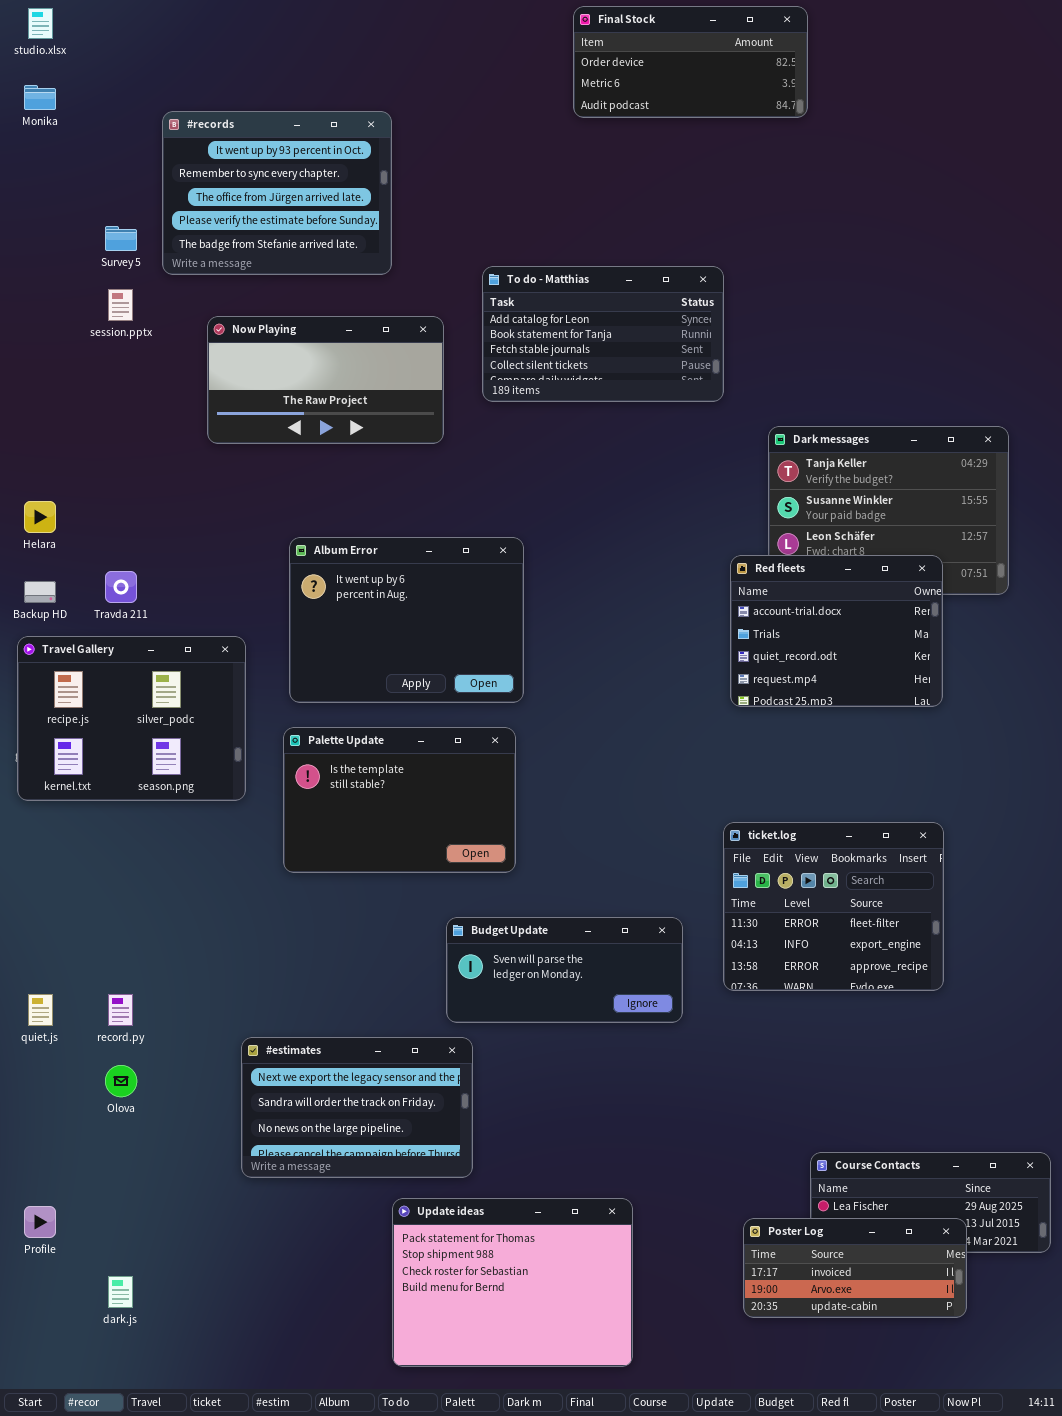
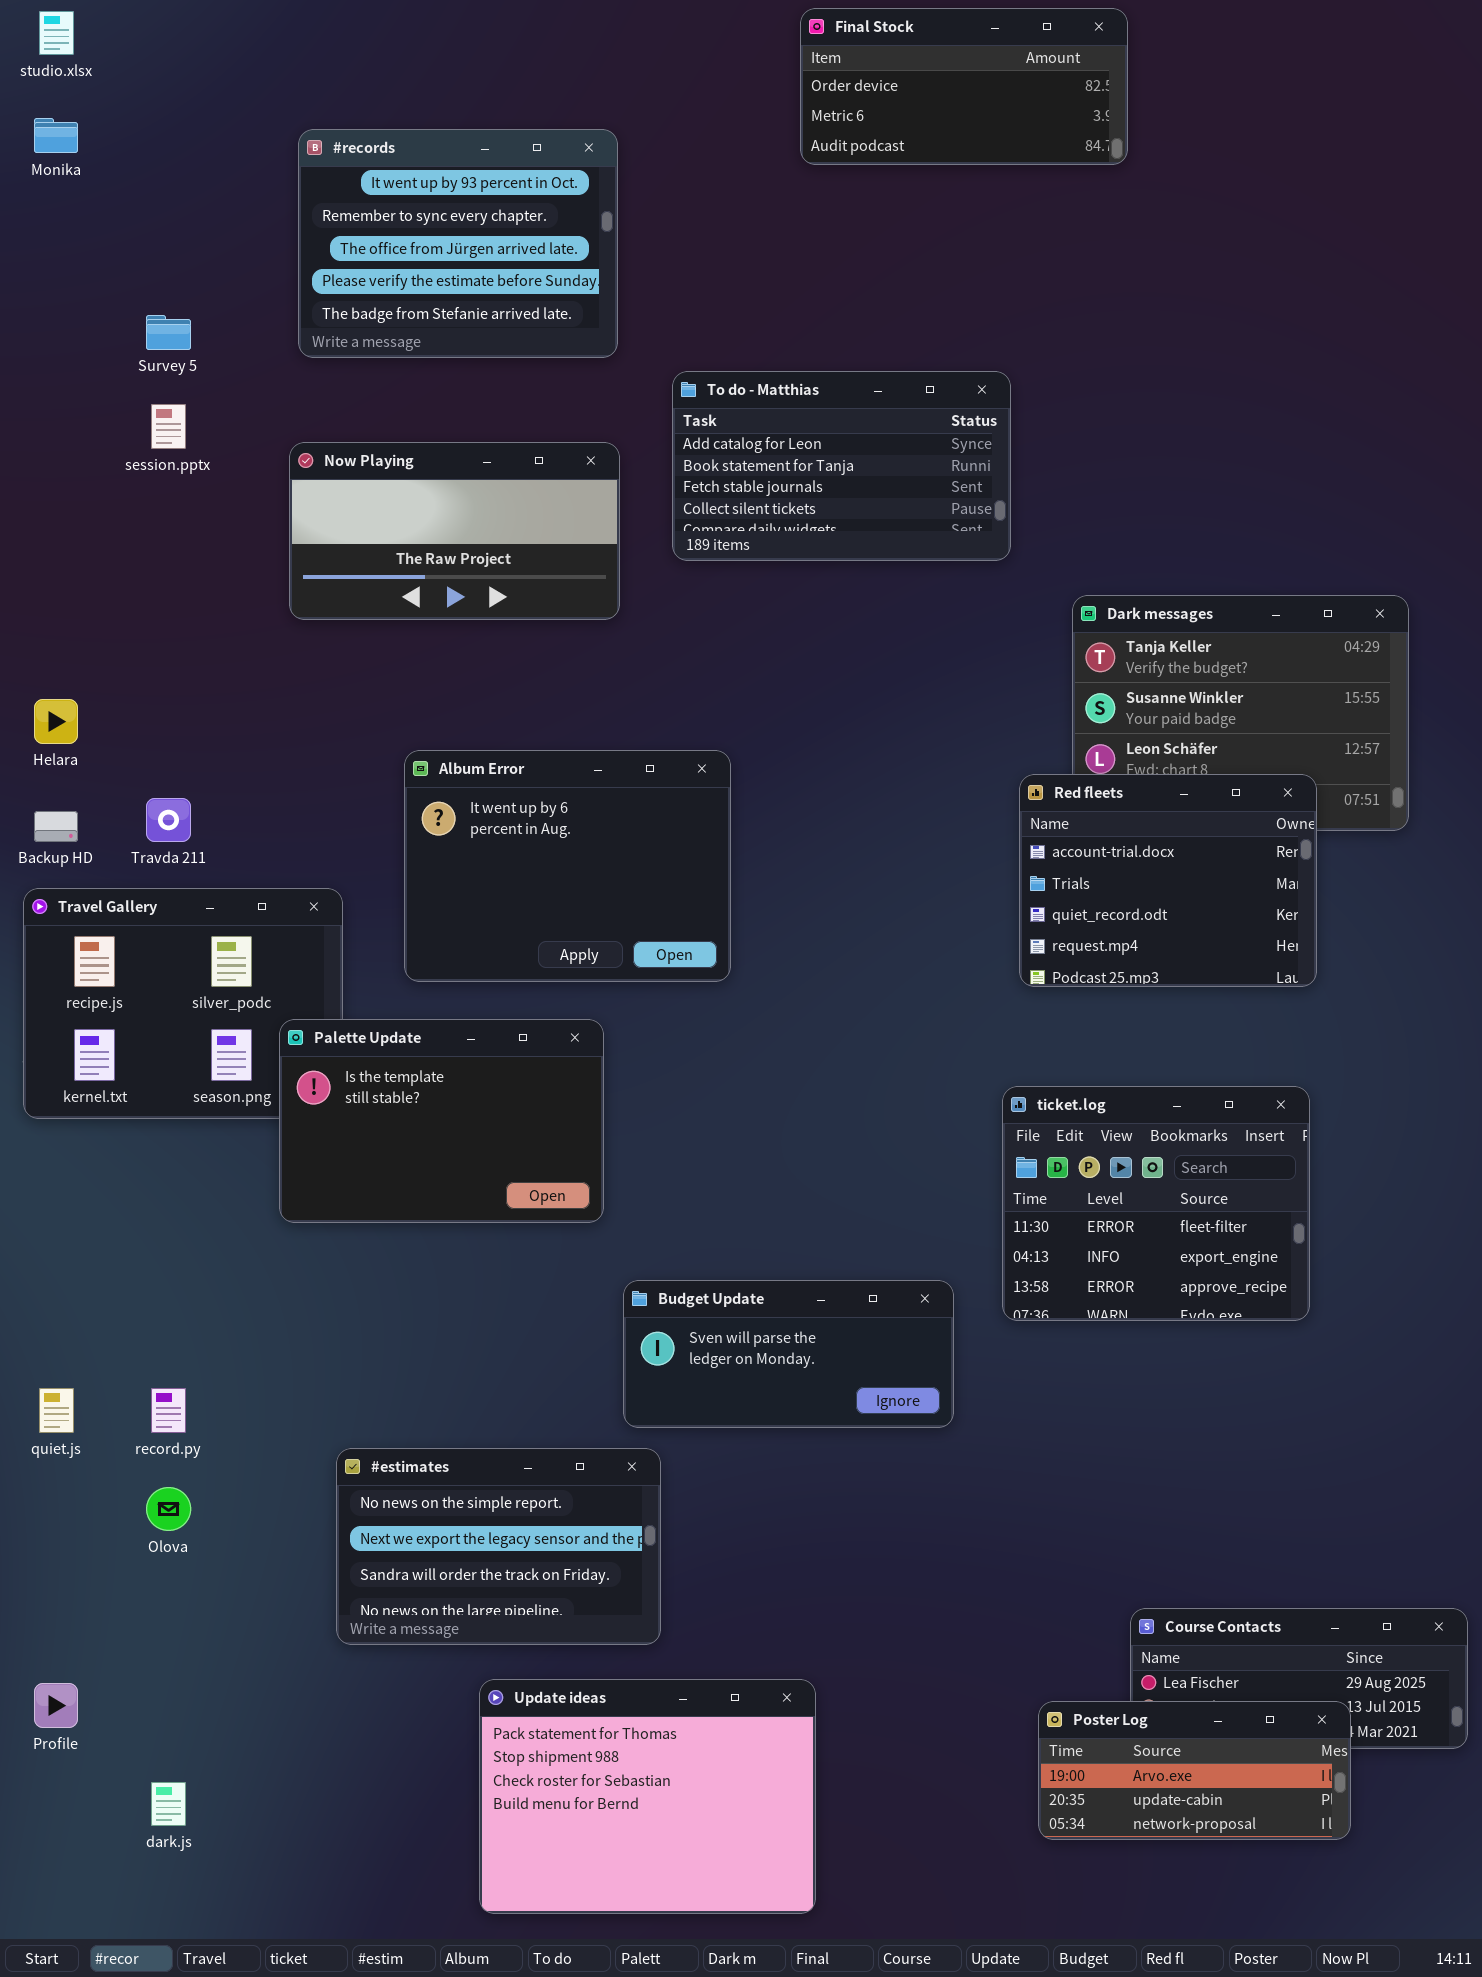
#records: [162,111,392,275] -> [298,129,618,358], moved
Palette Update: [283,727,516,873] -> [279,1019,604,1223], moved
ticket.log: [723,822,944,991] -> [1002,1086,1310,1321], moved
#estimates: [241,1037,473,1178] -> [336,1448,661,1645], scrolled up 1 row
Update ideas: [392,1198,633,1367] -> [479,1679,816,1914], moved
Poster Log: [743,1218,967,1318] -> [1038,1701,1351,1840], scrolled down 1 row

